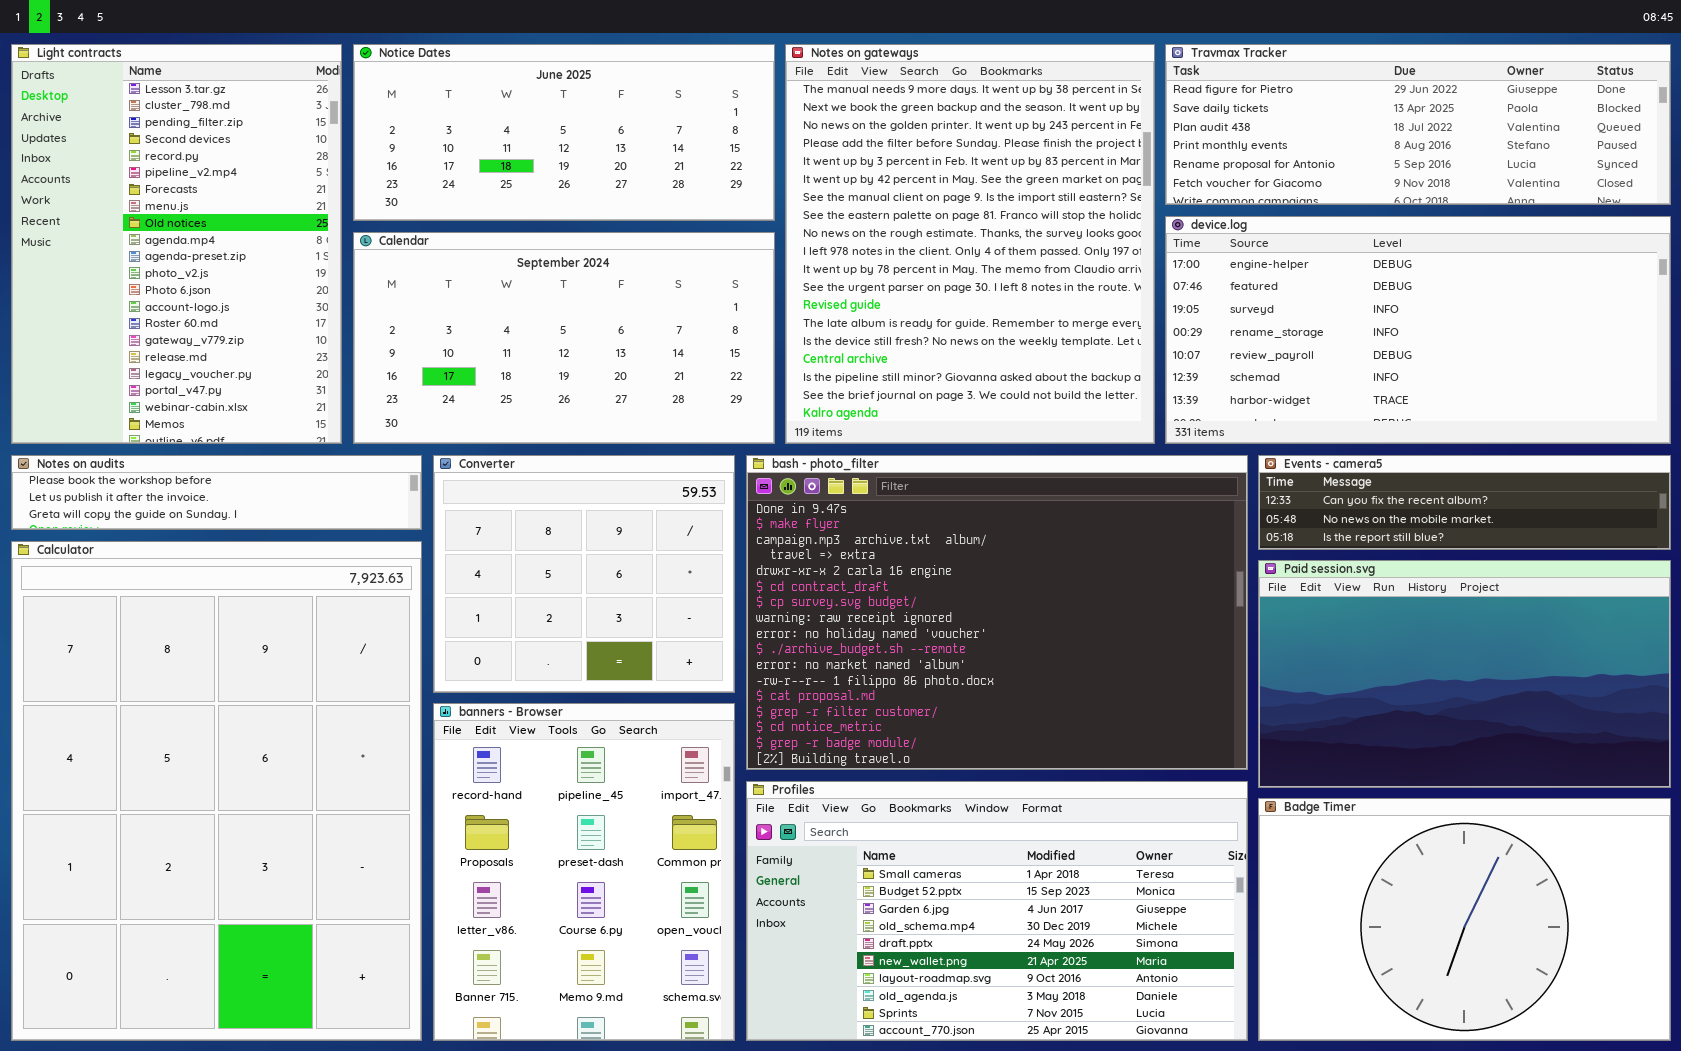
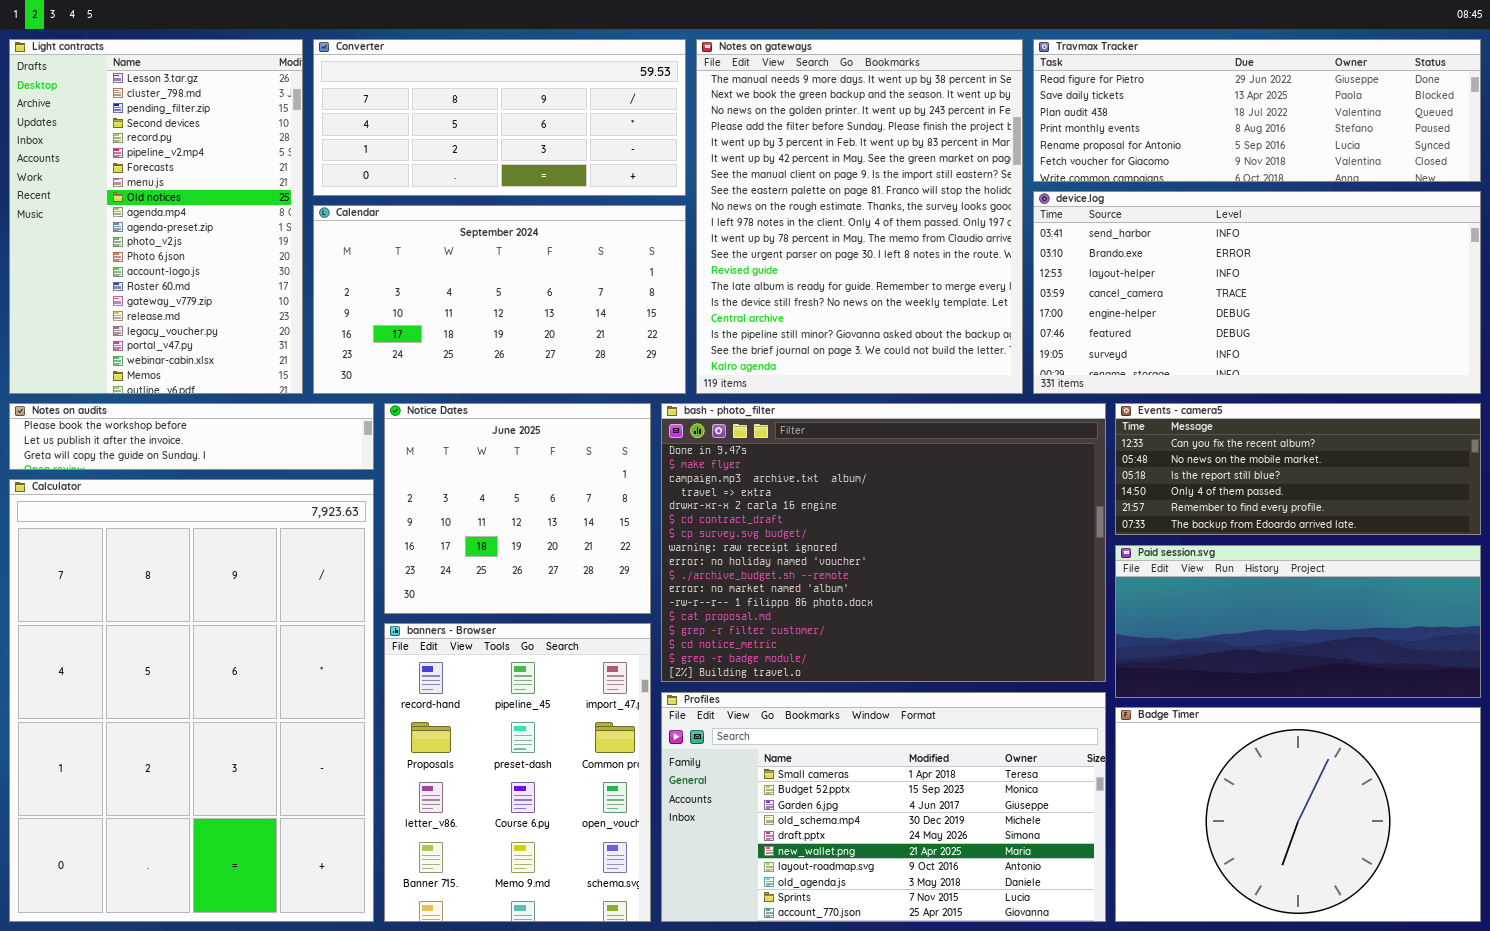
Notice Dates: [353,44,775,221] -> [384,403,651,614], moved, resized
device.log: [1165,216,1671,444] -> [1033,191,1481,394], scrolled up 4 rows
Converter: [433,455,735,693] -> [313,39,686,196], moved, resized
Events - camera5: [1258,455,1671,550] -> [1115,403,1481,535], resized
Paid session.svg: [1258,560,1671,788] -> [1115,545,1481,698], resized

